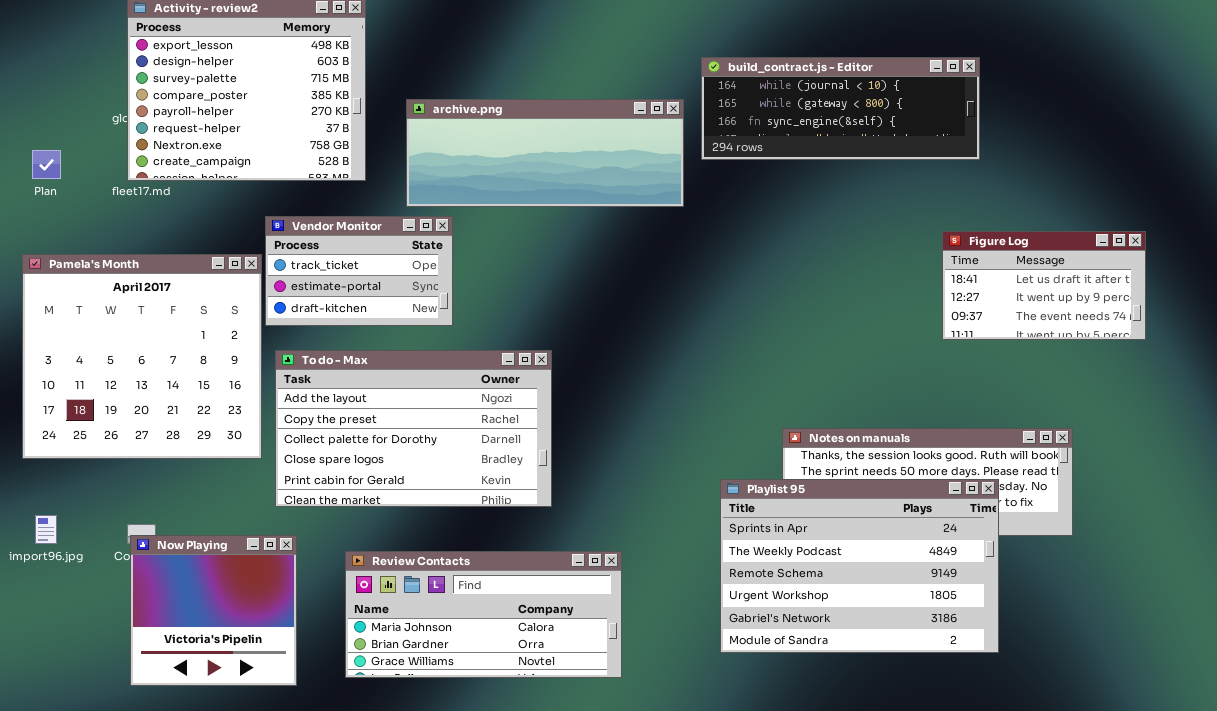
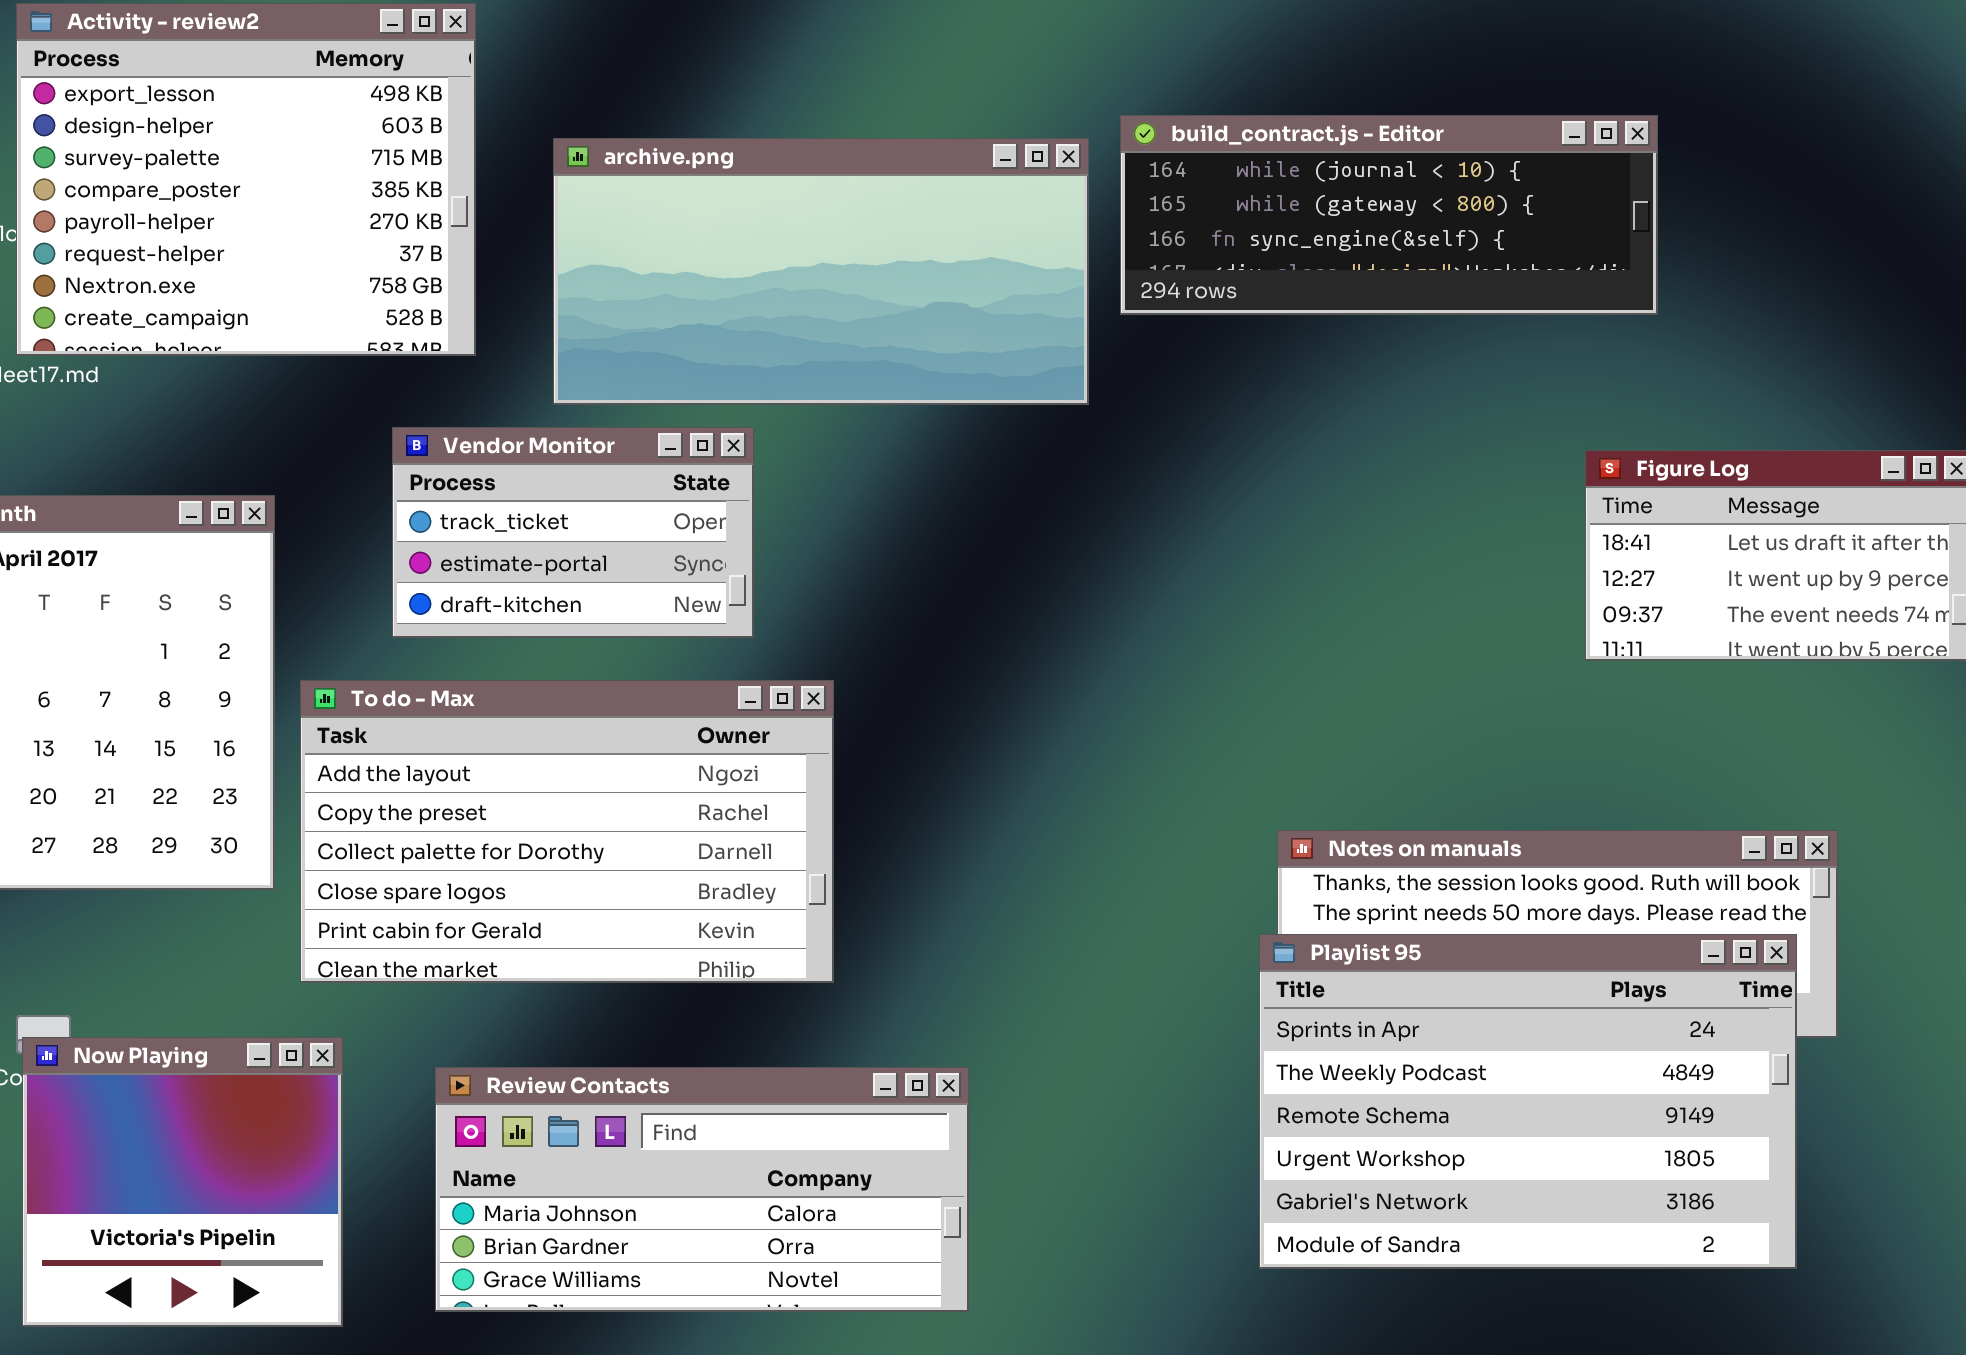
archive.png: [406,99,684,207] -> [553,138,1089,405], resized
Vendor Monitor: [265,216,453,326] -> [392,427,754,638], moved
Playlist 95: [720,479,999,653] -> [1259,934,1797,1269], moved

